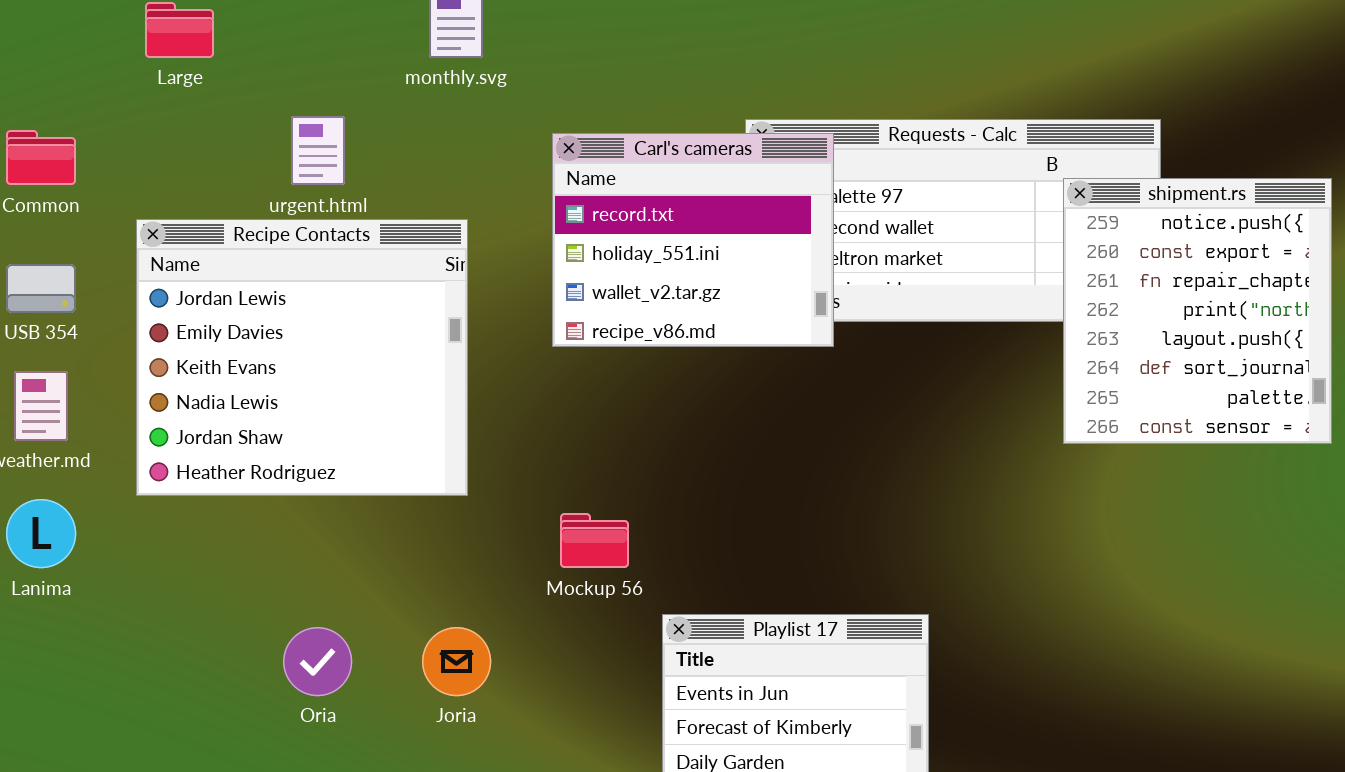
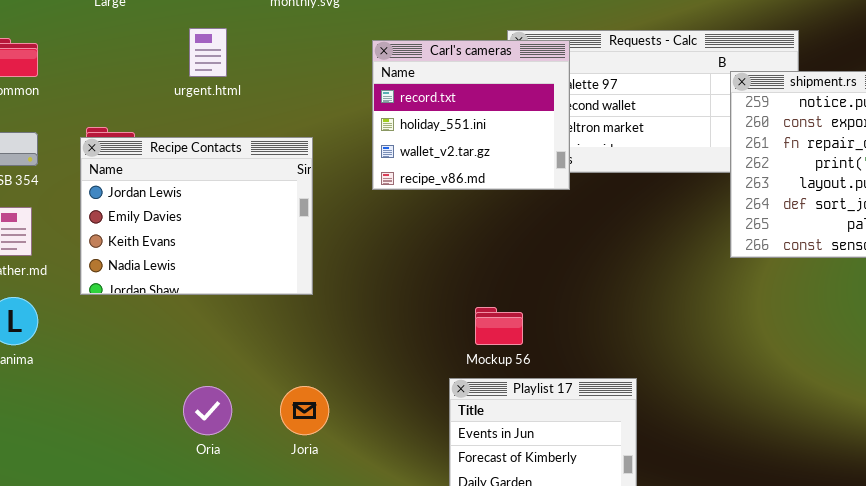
Recipe Contacts: [136,219,468,496] -> [80,137,313,295], resized
Mockup 56: [560,513,629,568] -> [475,307,523,345], moved

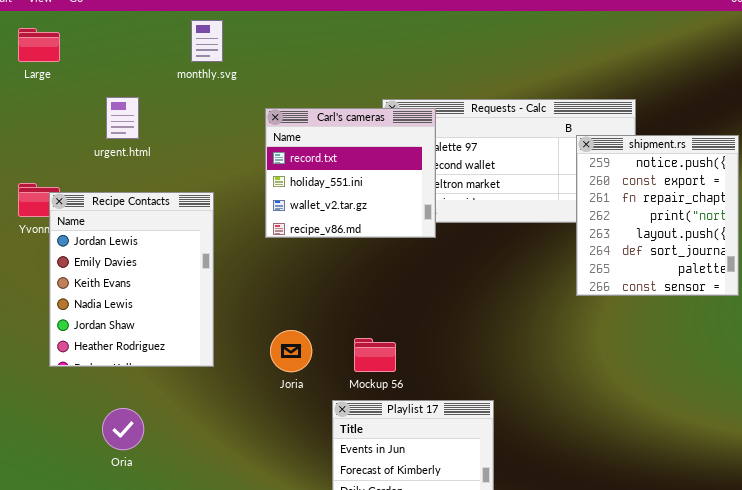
Recipe Contacts: [80,137,313,295] -> [49,192,214,367], resized
Joria: [280,386,329,435] -> [270,330,312,372], moved

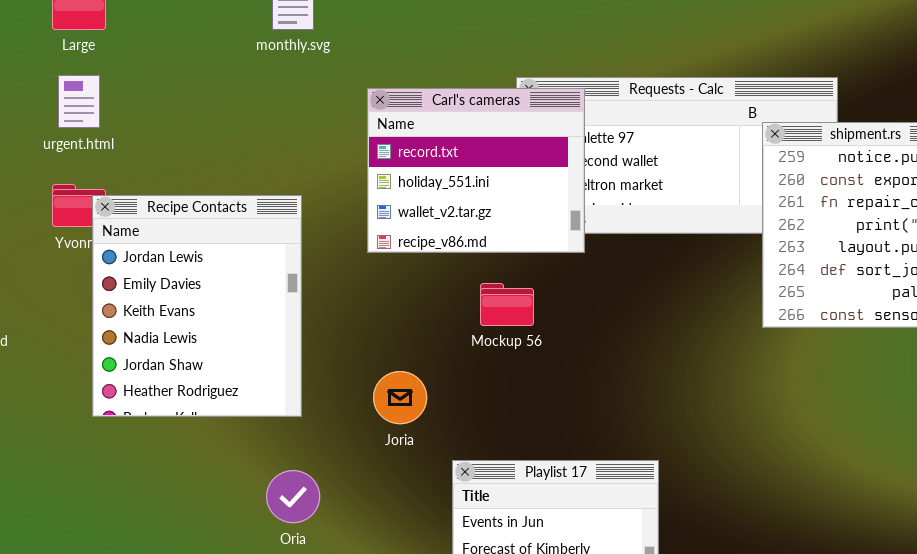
urgent.html: [106,97,139,139] -> [58,75,100,128], moved
Mockup 56: [354,338,396,372] -> [480,283,534,326], moved
Oria: [102,408,144,450] -> [266,470,320,523], moved

